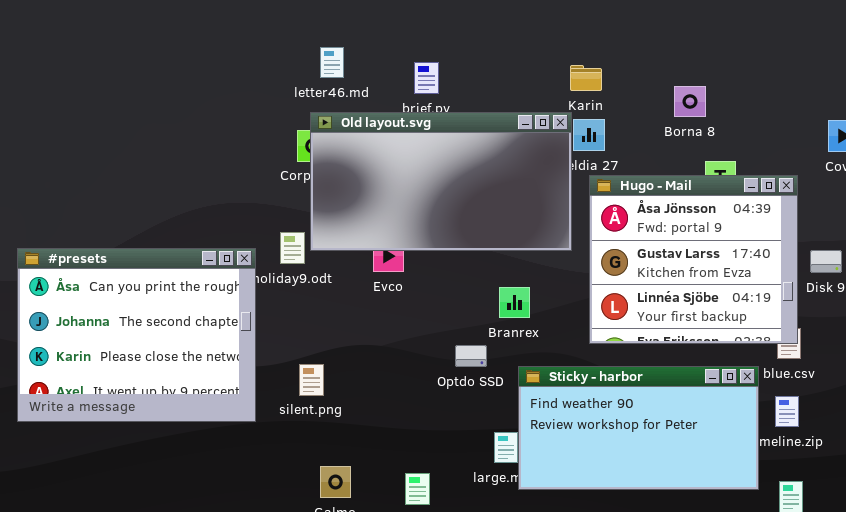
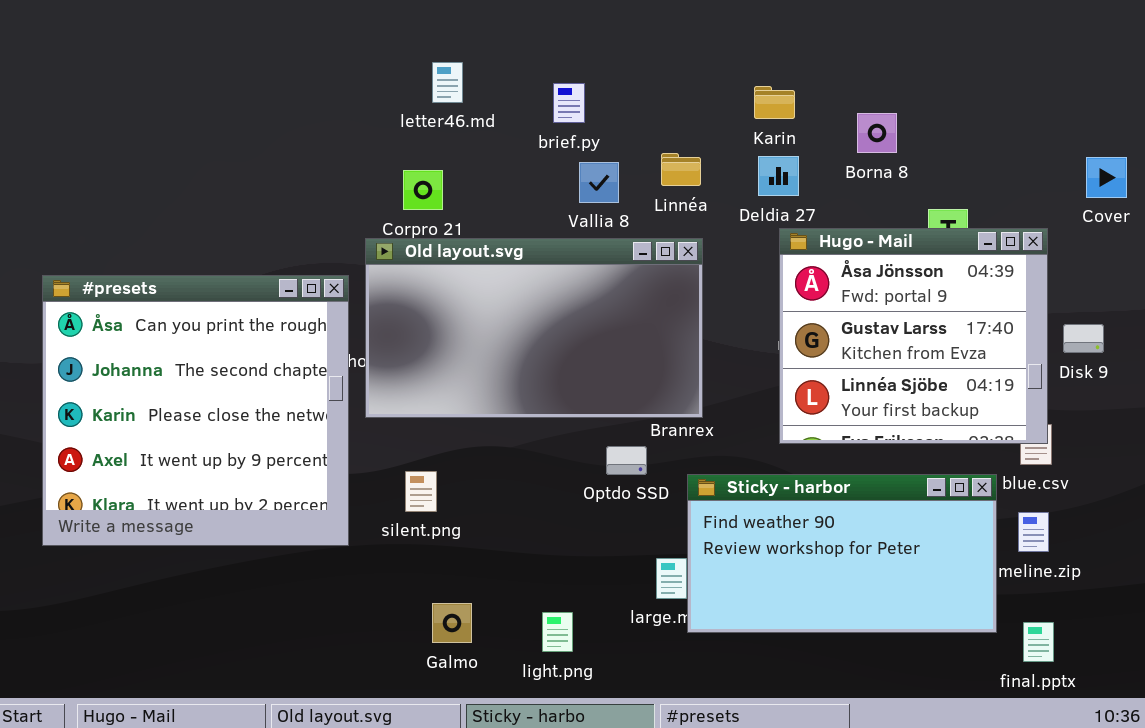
Borna 8: [674,86,706,117] -> [857,113,897,153], moved
Old layout.svg: [310,112,572,251] -> [365,238,703,418], moved
#presets: [17,248,256,422] -> [42,275,349,546], resized

